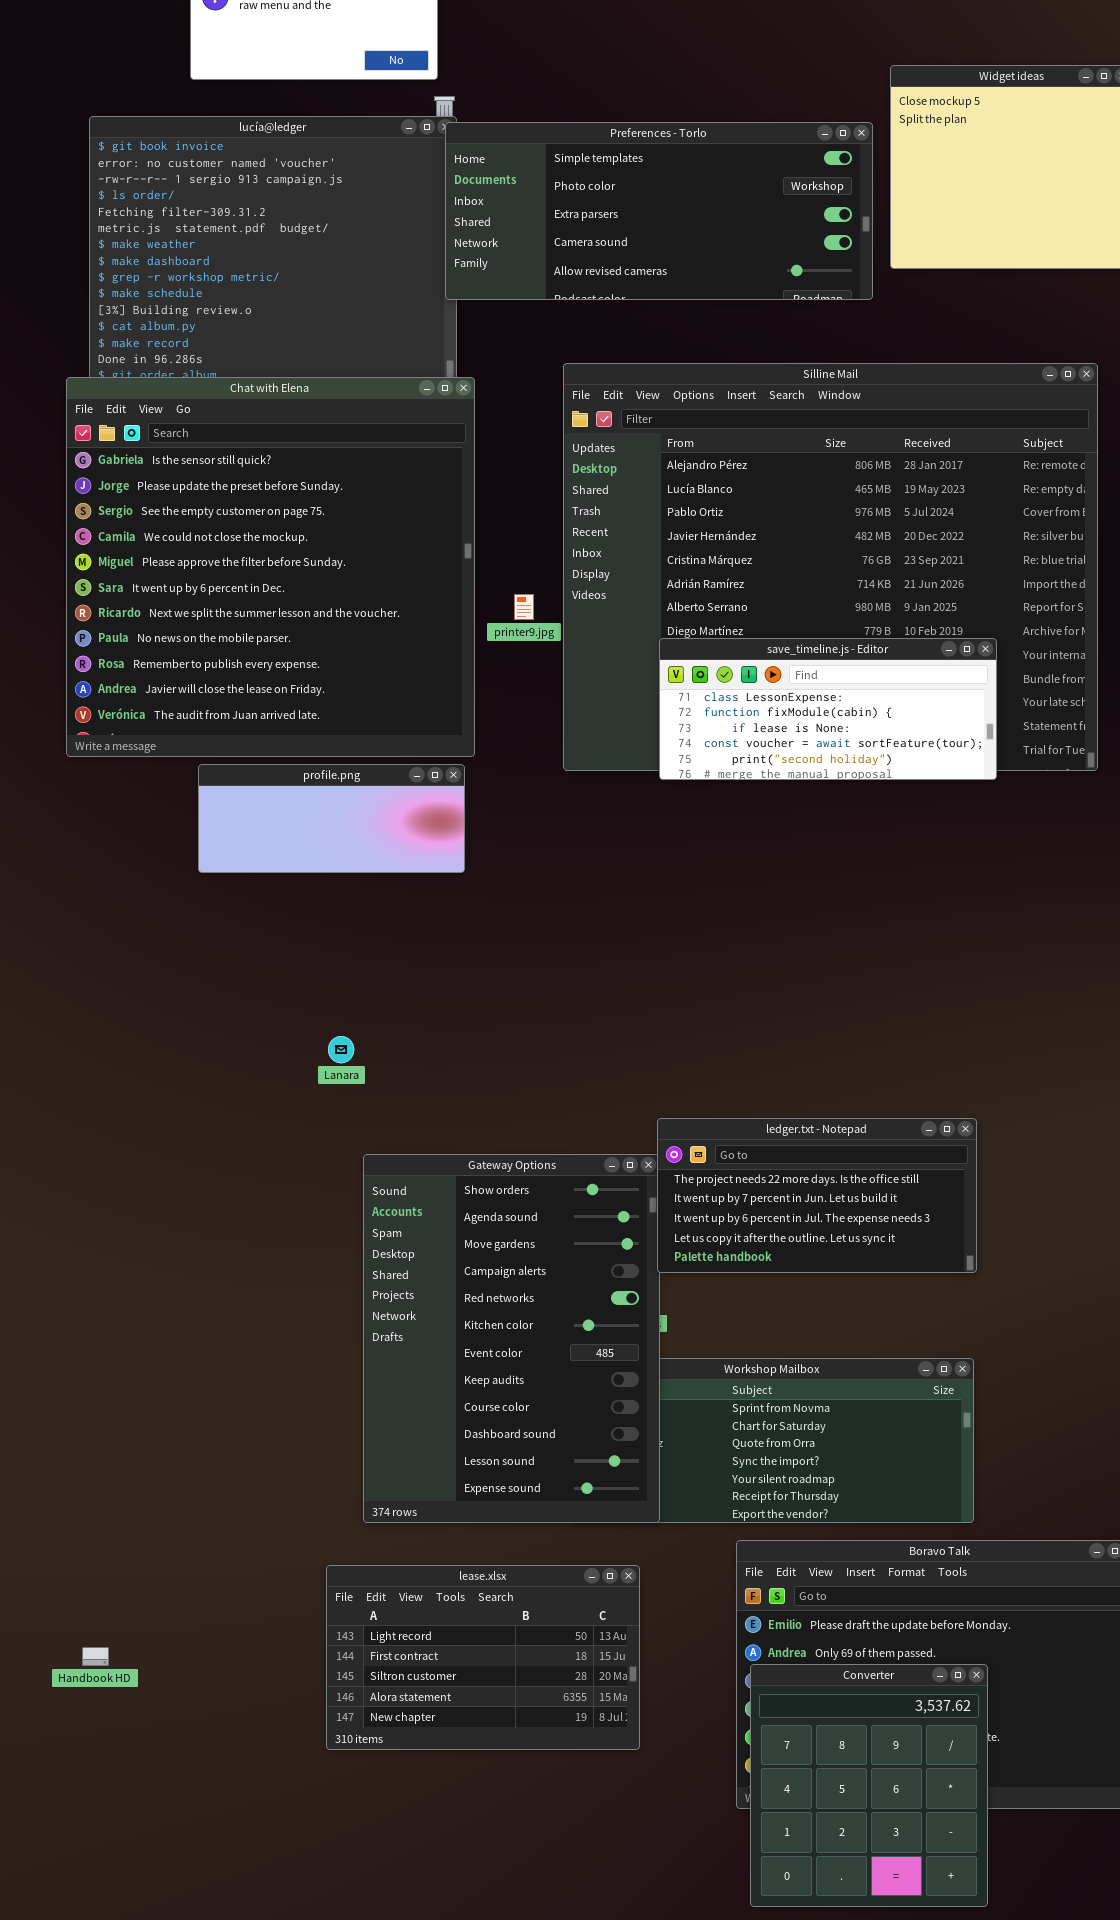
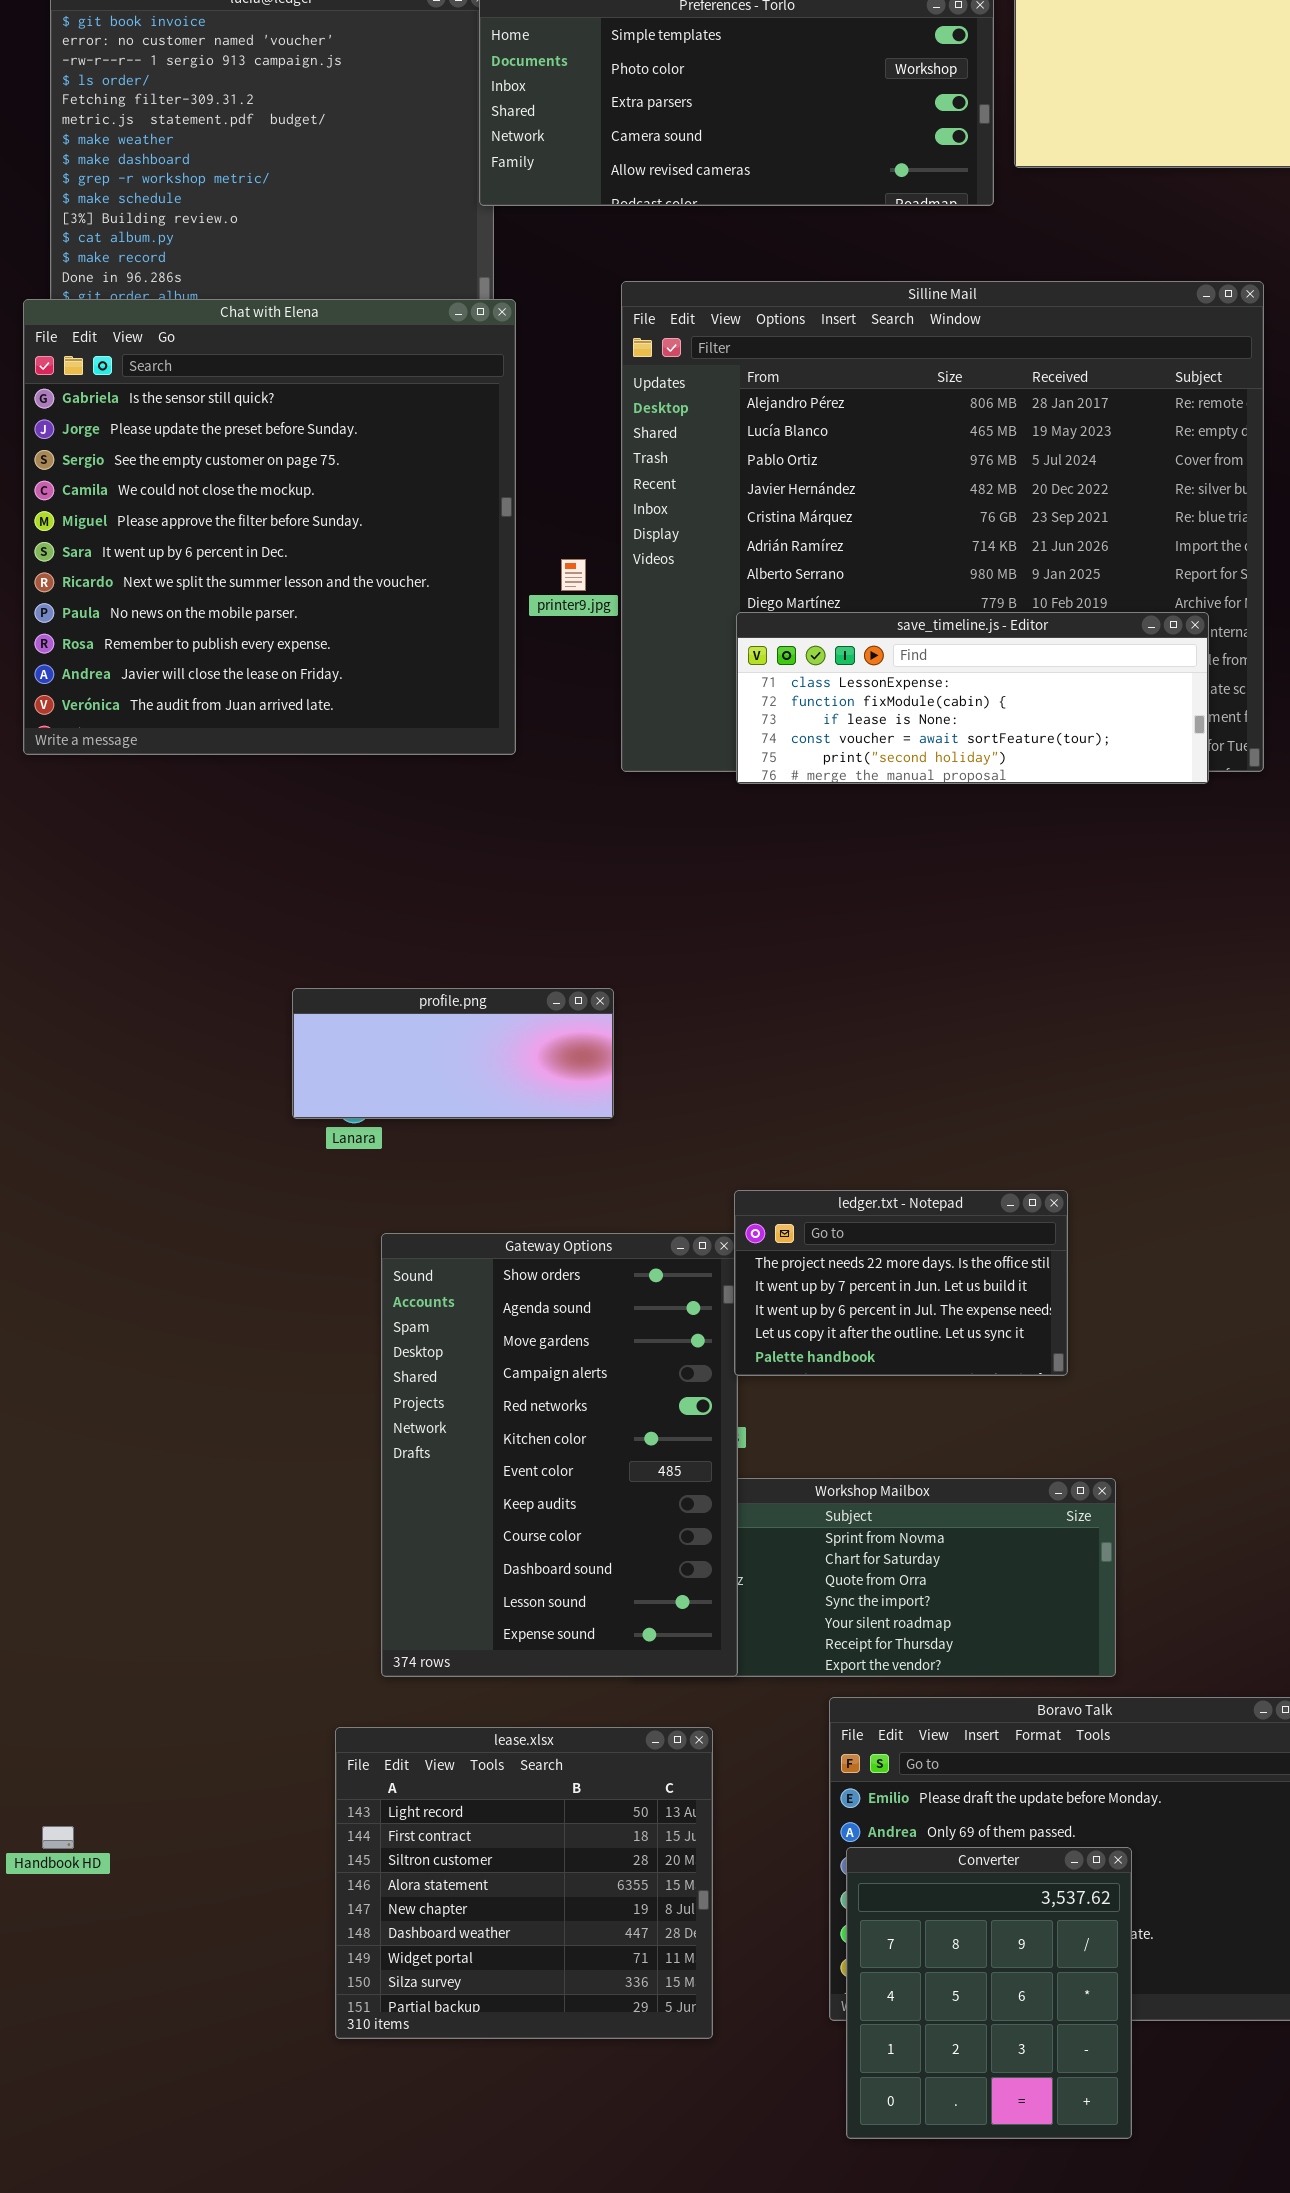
save_timeline.js - Editor: [659,638,997,780] -> [736,612,1209,784], resized
profile.png: [198,764,465,873] -> [292,988,614,1119], moved
ledger.txt - Notepad: [657,1118,977,1273] -> [734,1190,1068,1376], resized
lease.xlsx: [326,1565,640,1750] -> [335,1727,713,2039], resized

